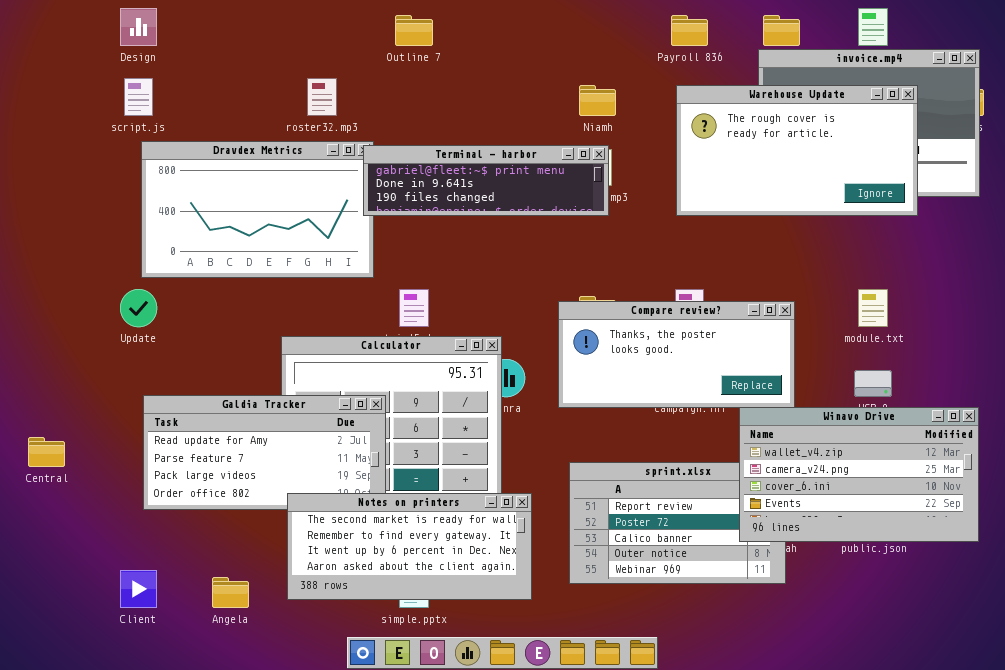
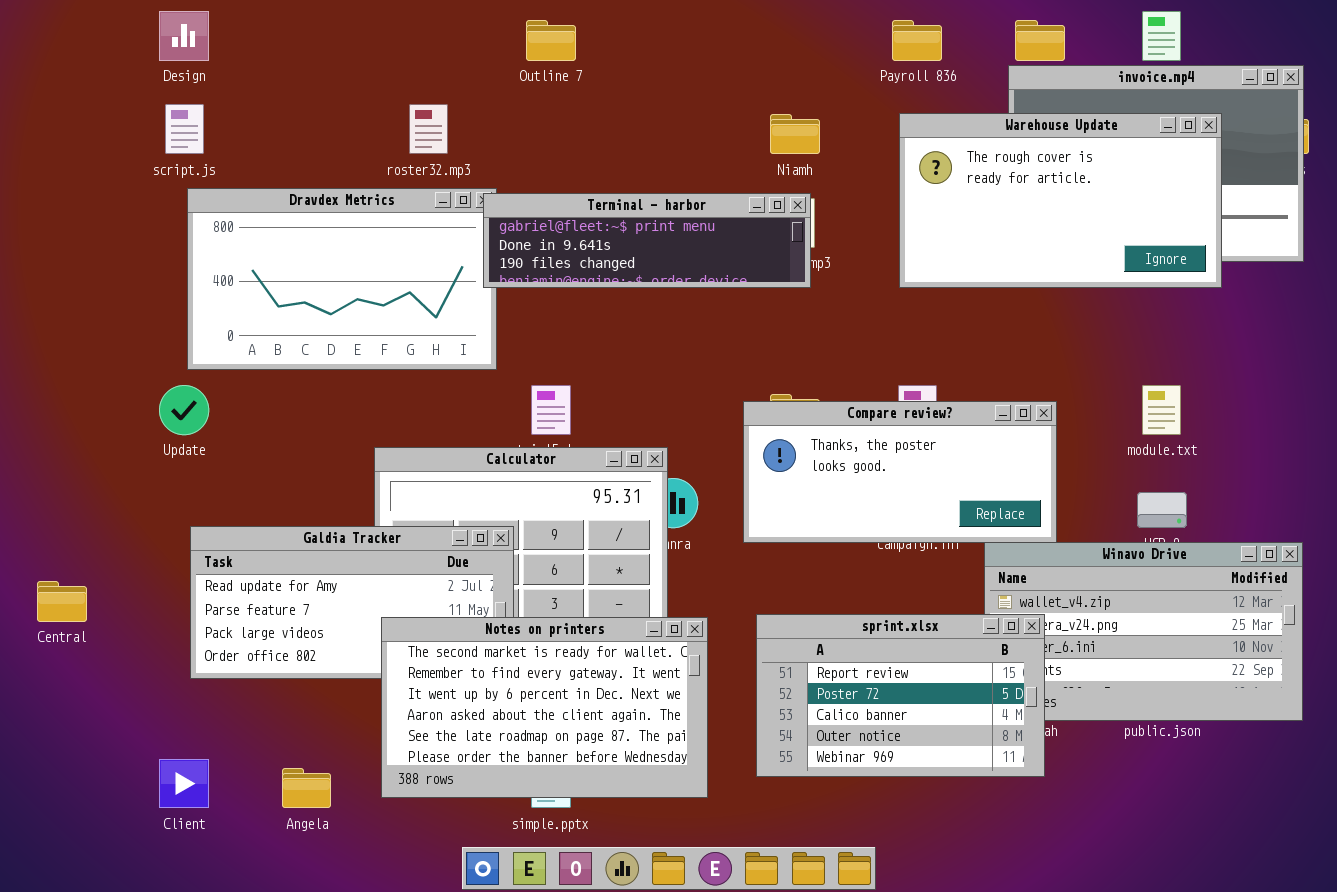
sprint.xlsx: [569,462,786,584] -> [756,614,1045,777], raised
Notes on printers: [287,493,532,600] -> [381,617,708,798], resized

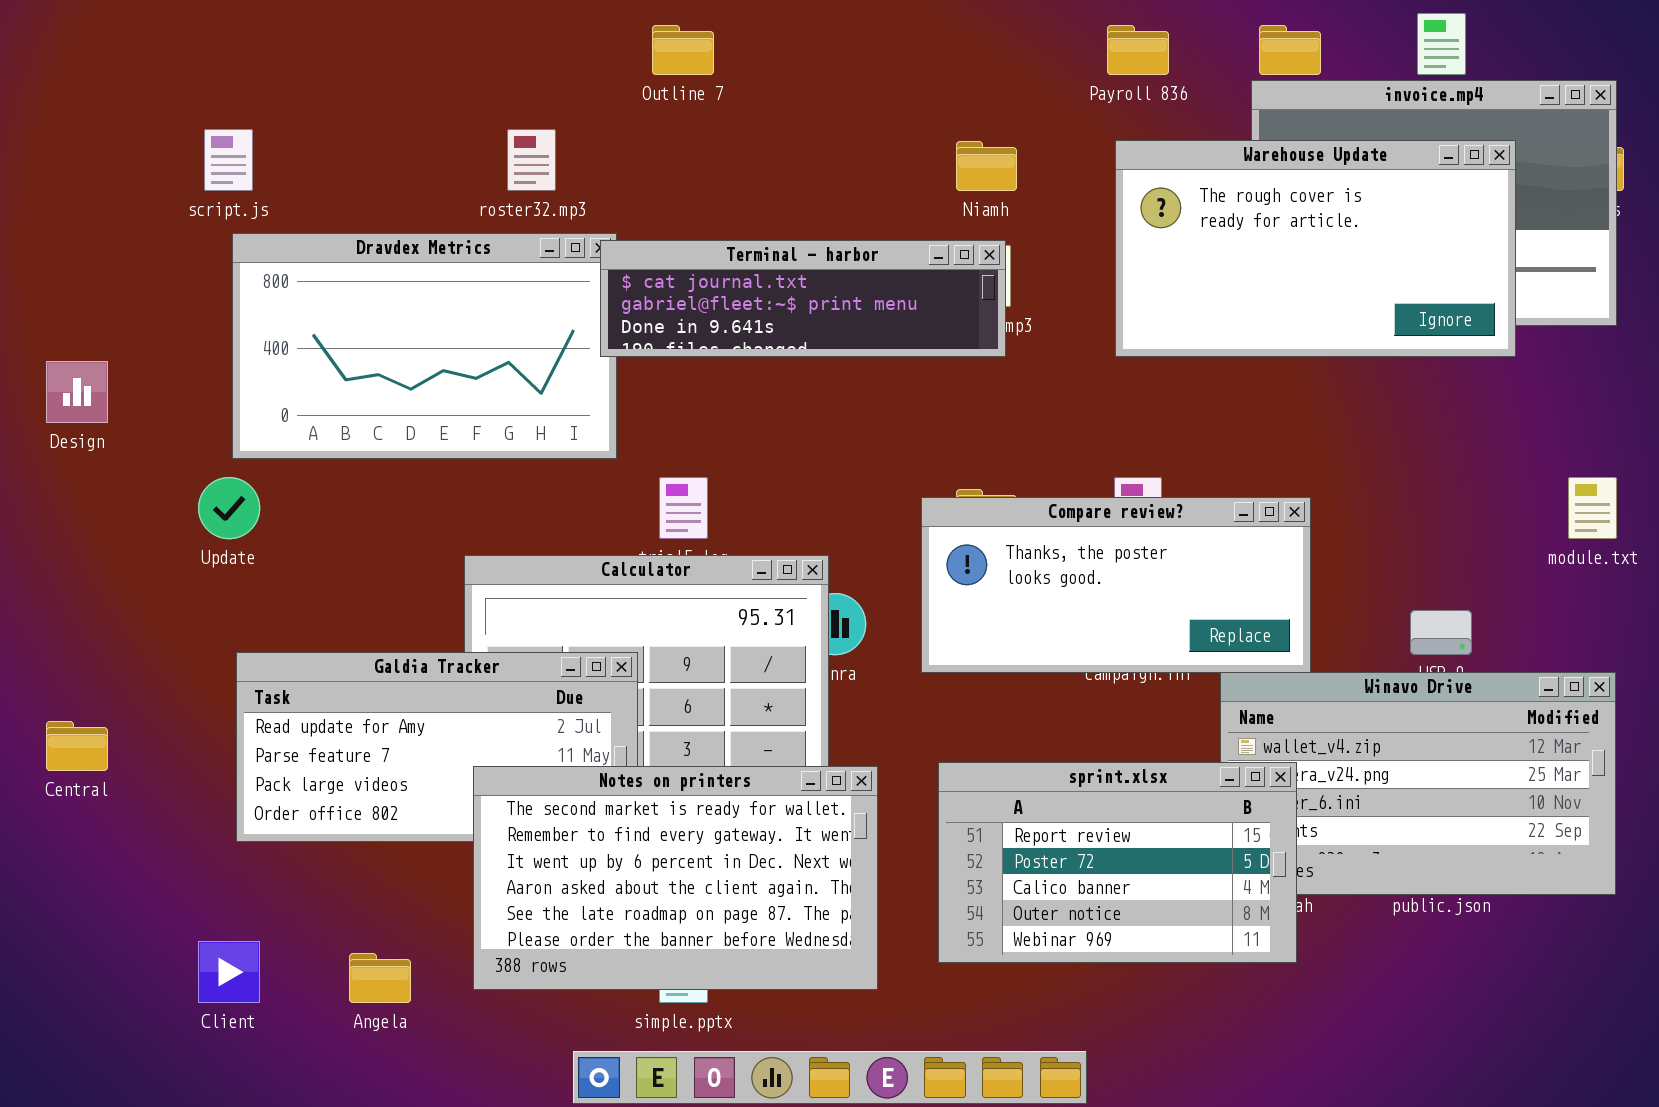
Design: [159,11,209,61] -> [46,361,108,423], moved
Terminal - harbor: [483,193,811,288] -> [600,240,1006,357], scrolled up 1 row
module.txt: [1142,385,1181,435] -> [1568,477,1617,539], moved

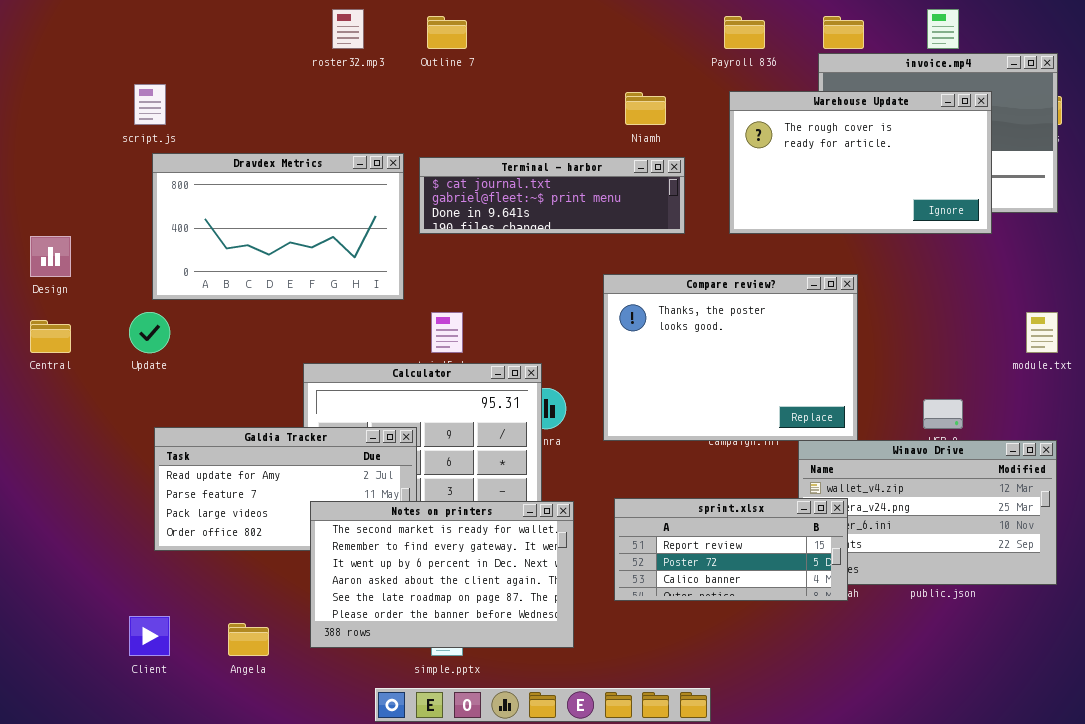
roster32.mp3: [507,129,556,191] -> [332,9,364,49], moved
Terminal - harbor: [600,240,1006,357] -> [419,157,685,234], moved
Compare review?: [921,497,1311,673] -> [603,274,858,441], resized
Central: [46,721,108,771] -> [30,320,71,353], moved
sprint.xlsx: [938,762,1297,963] -> [614,498,848,601], resized

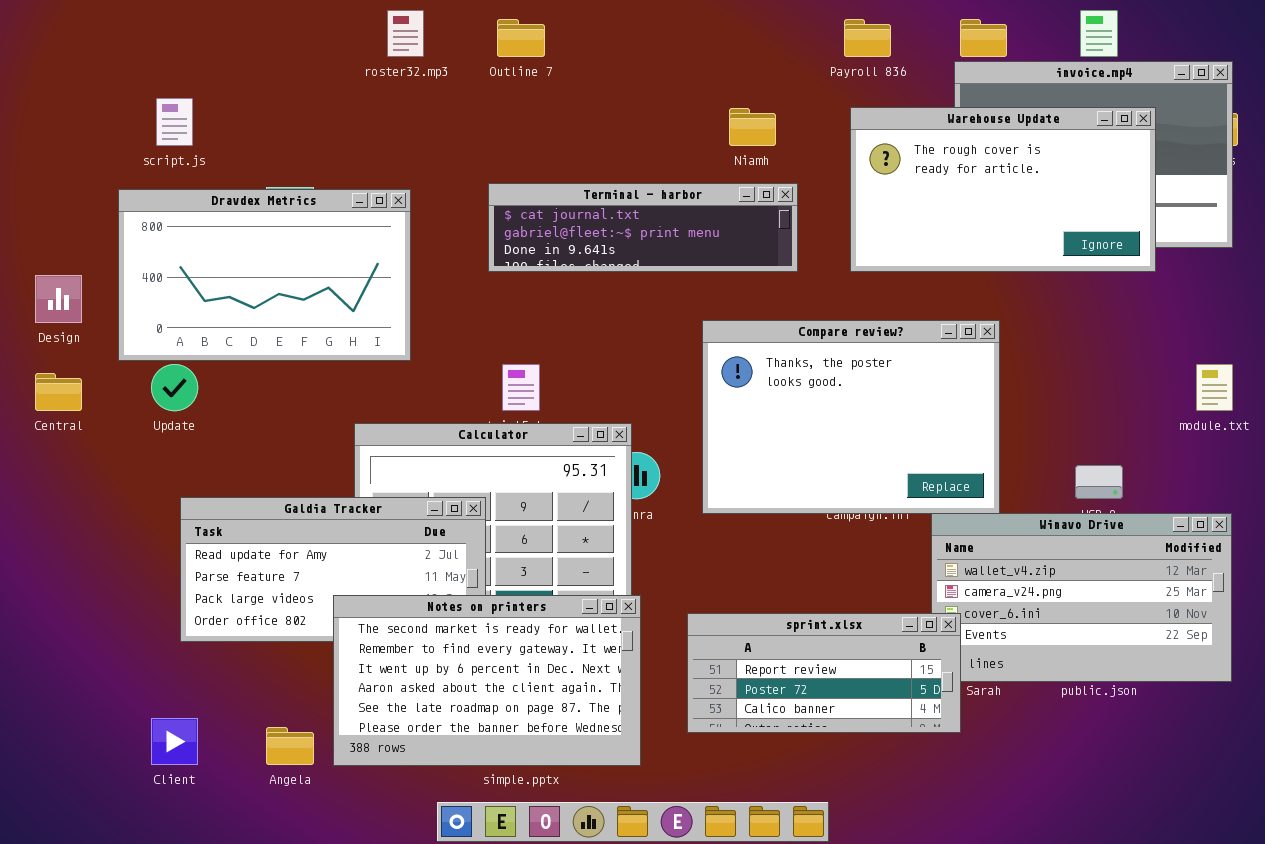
Dravdex Metrics: [152,153,404,300] -> [118,189,411,361], moved
sprint.xlsx: [614,498,848,601] -> [687,613,961,733], moved
Notes on printers: [310,501,574,648] -> [333,595,641,766], moved

